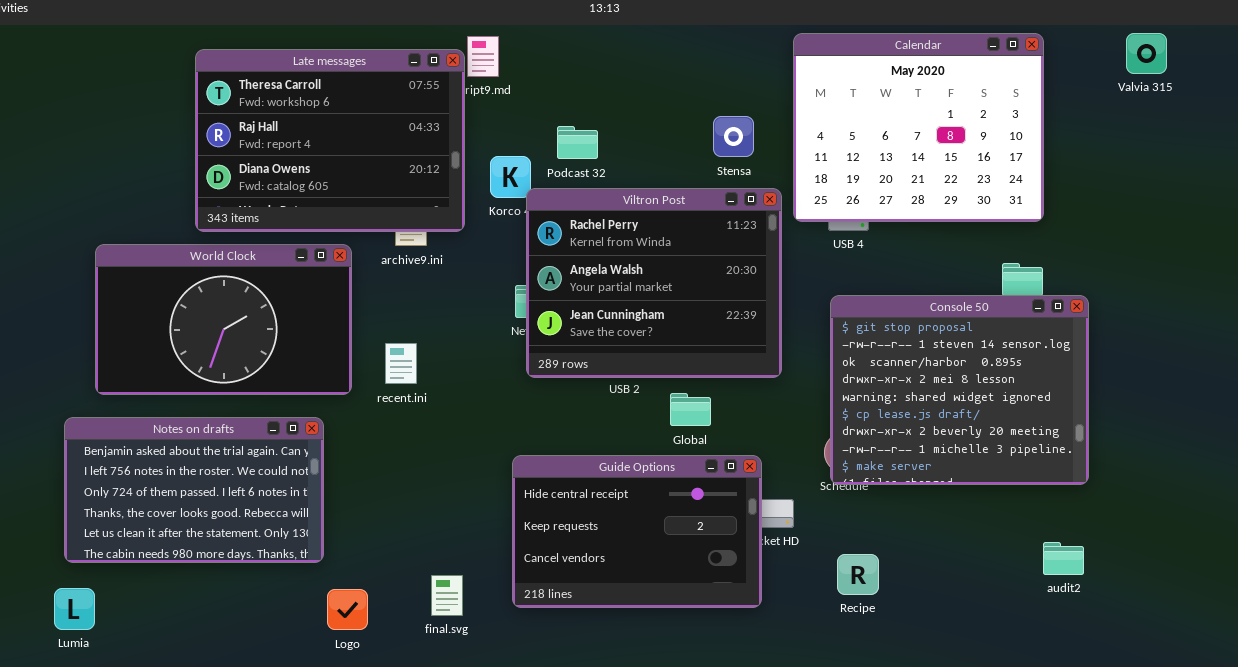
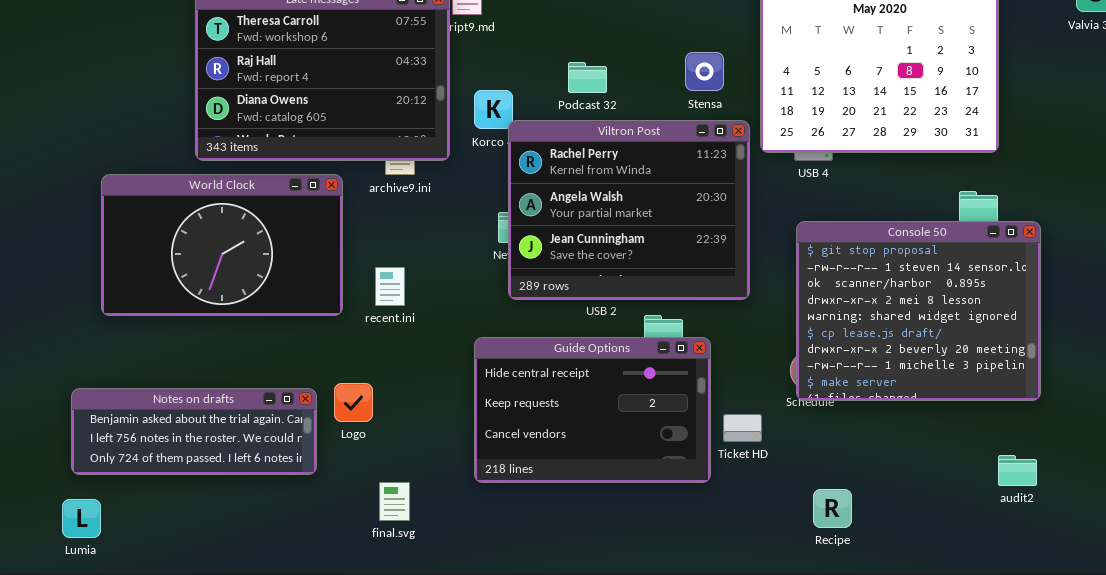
Podcast 32: [557,126,598,159] -> [568,62,607,93], moved
Notes on drafts: [64,417,324,563] -> [71,388,317,475], resized
Guide Options: [512,455,762,608] -> [474,337,711,483], moved
Recipe: [837,554,879,595] -> [813,489,852,528], moved
final.svg: [431,575,463,616] -> [379,482,410,521], moved
Logo: [327,589,368,630] -> [334,383,373,422], moved

